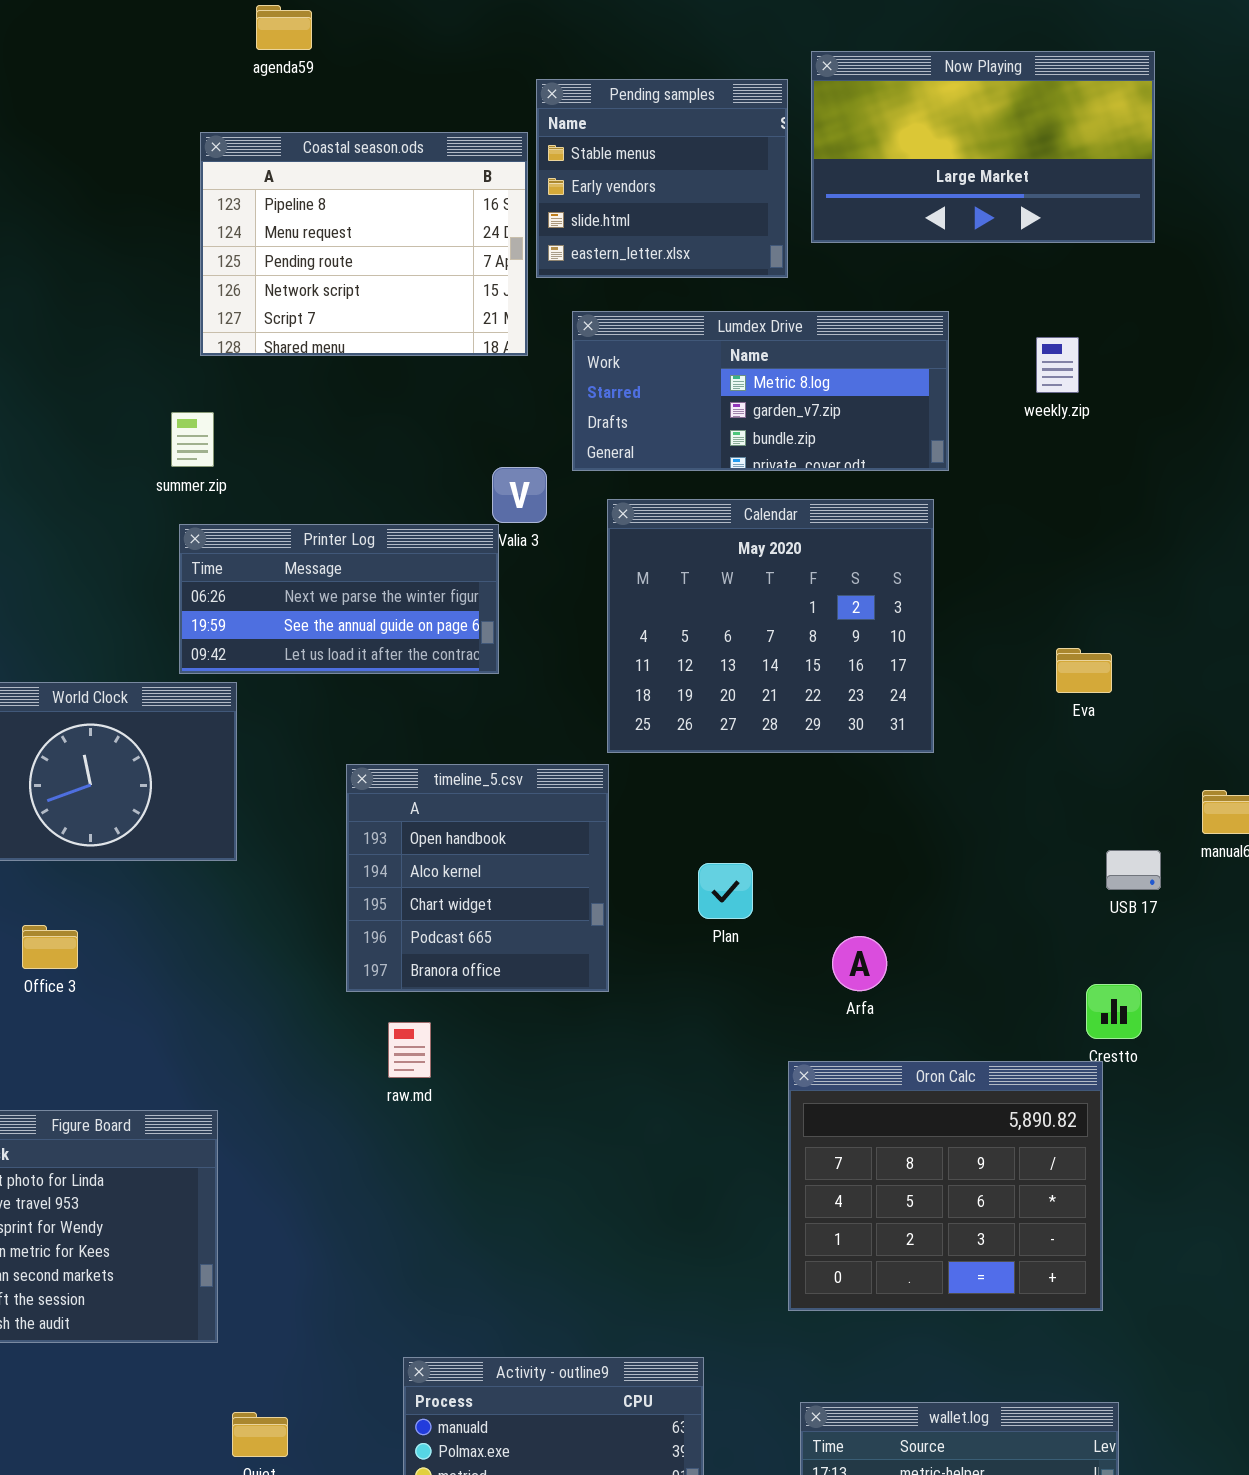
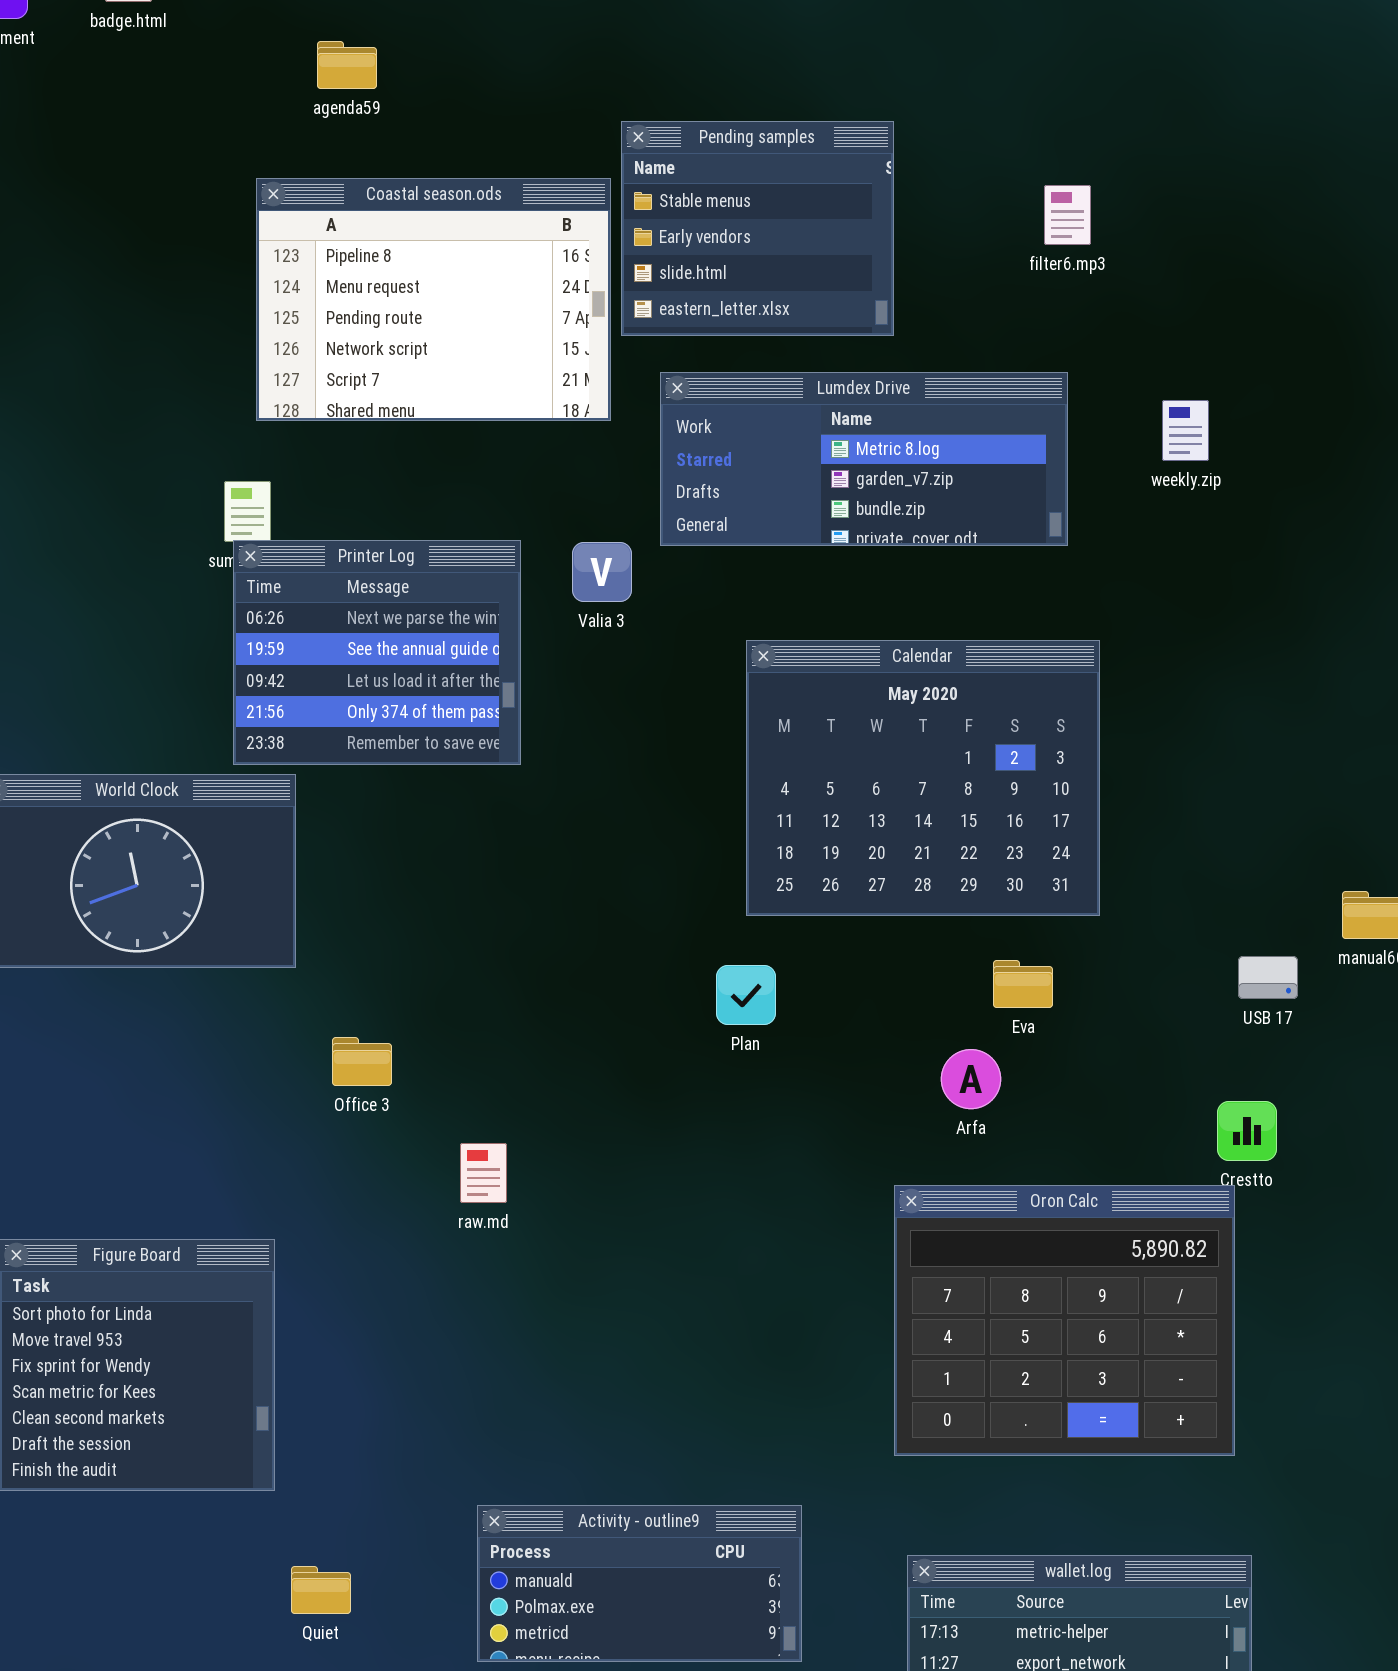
Now Playing: [811,51,1155,243] -> none, closed
Calendar: [607,499,934,753] -> [746,640,1100,916], moved
Printer Log: [179,524,499,674] -> [233,540,521,765], resized
Eva: [1056,648,1112,693] -> [993,960,1053,1008], moved
timeline_5.csv: [346,764,609,992] -> none, closed
Plan: [698,863,753,919] -> [716,965,776,1025], moved
Office 3: [22,925,78,969] -> [332,1037,392,1086], moved

